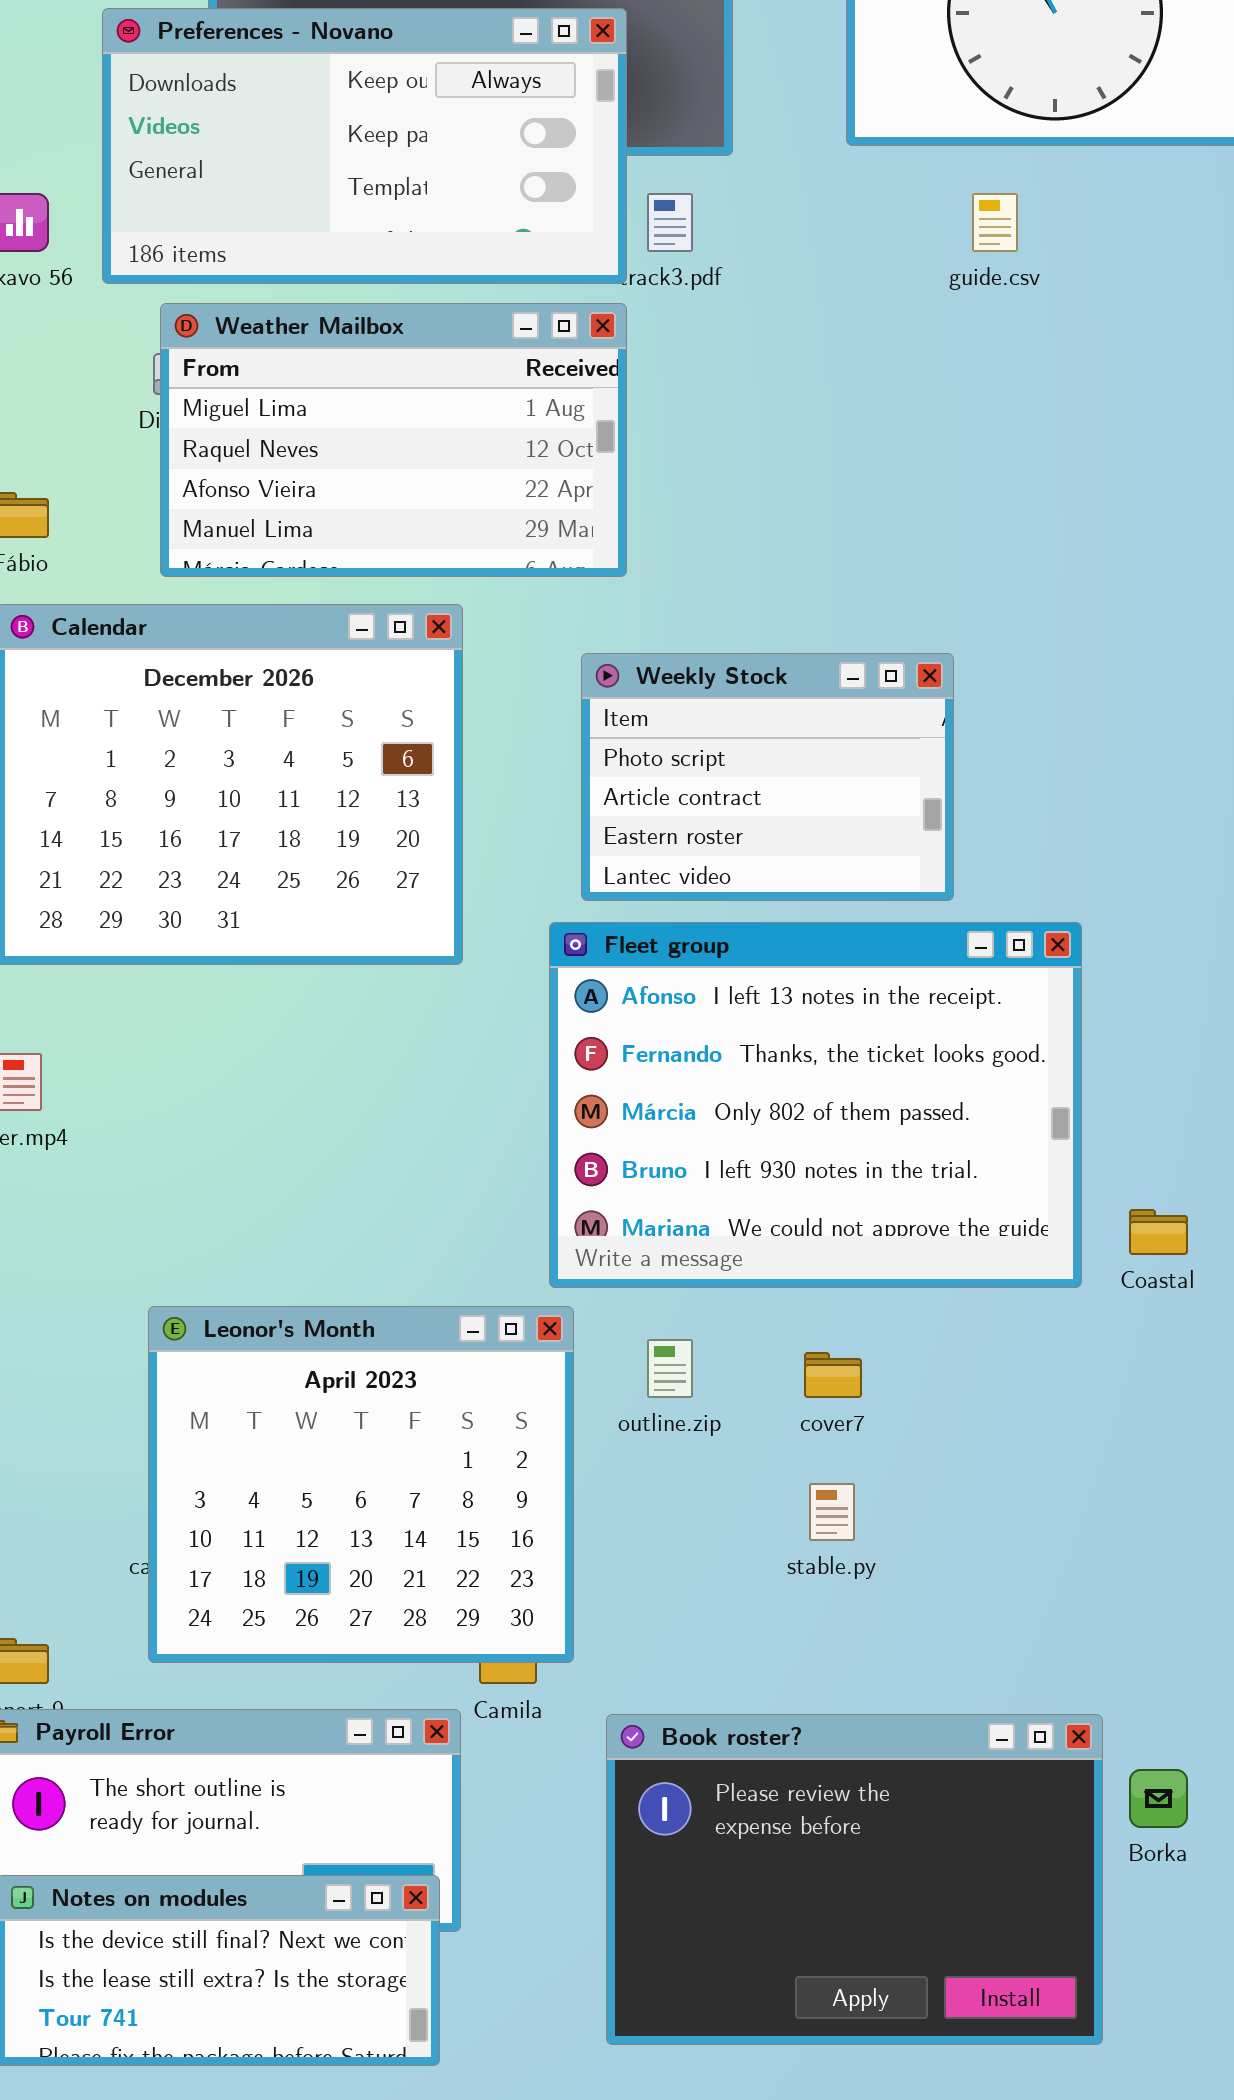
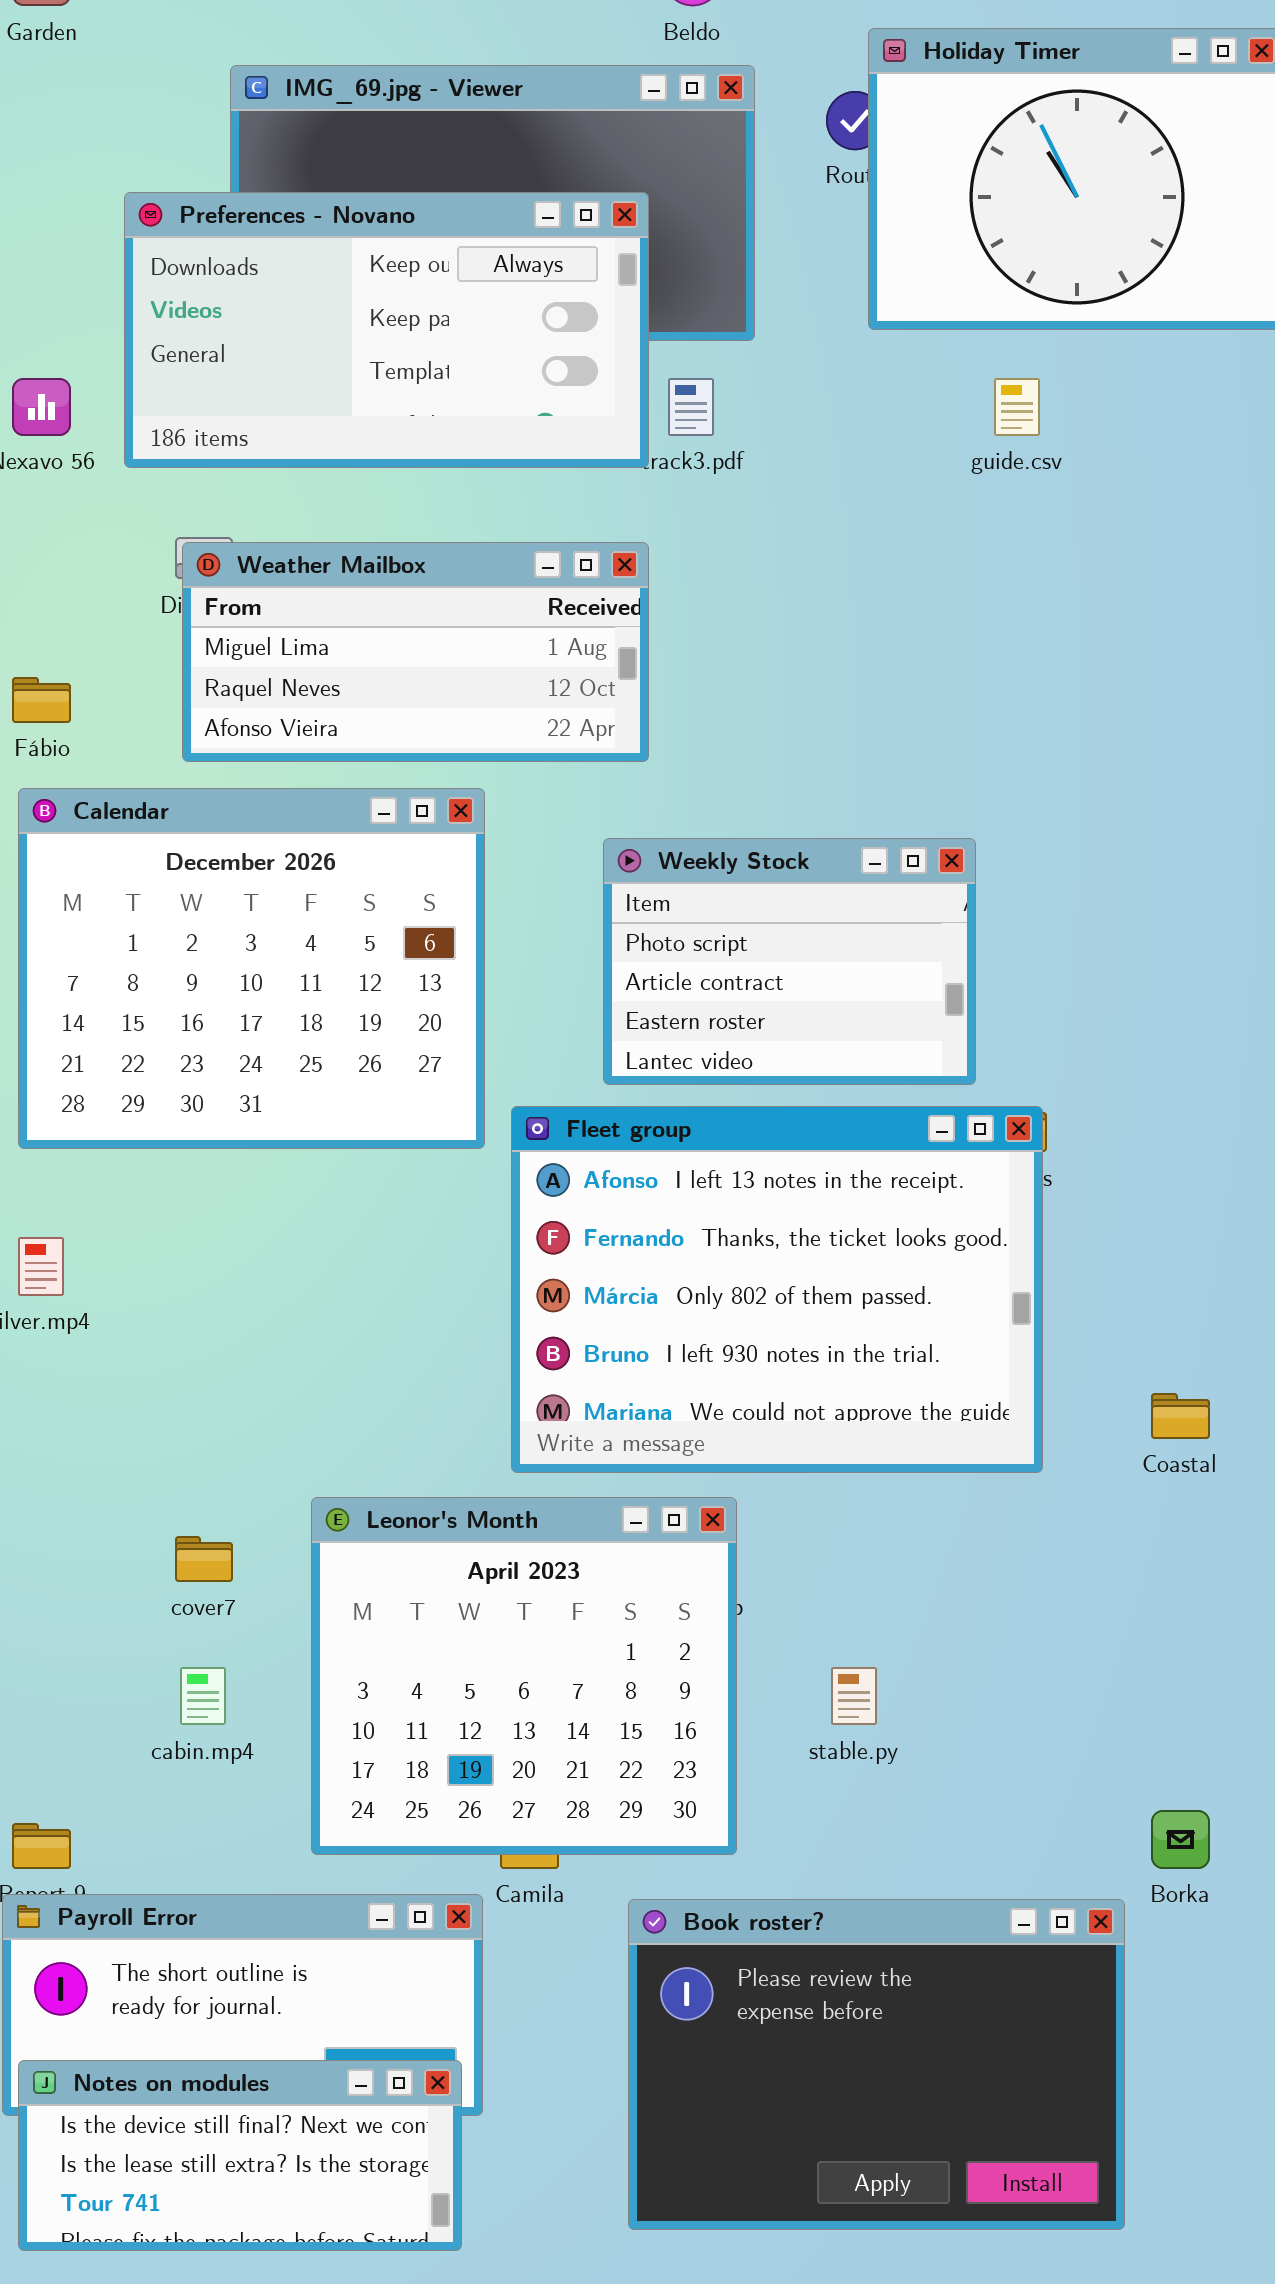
Weather Mailbox: [160,303,627,577] -> [182,542,649,762], resized
Fleet group: [549,922,1082,1288] -> [511,1106,1043,1473], moved
Leonor's Month: [148,1306,574,1663] -> [311,1497,737,1855], moved
cover7: [804,1352,862,1398] -> [175,1536,233,1582], moved
Borka: [1129,1769,1188,1828] -> [1151,1810,1210,1869], moved

